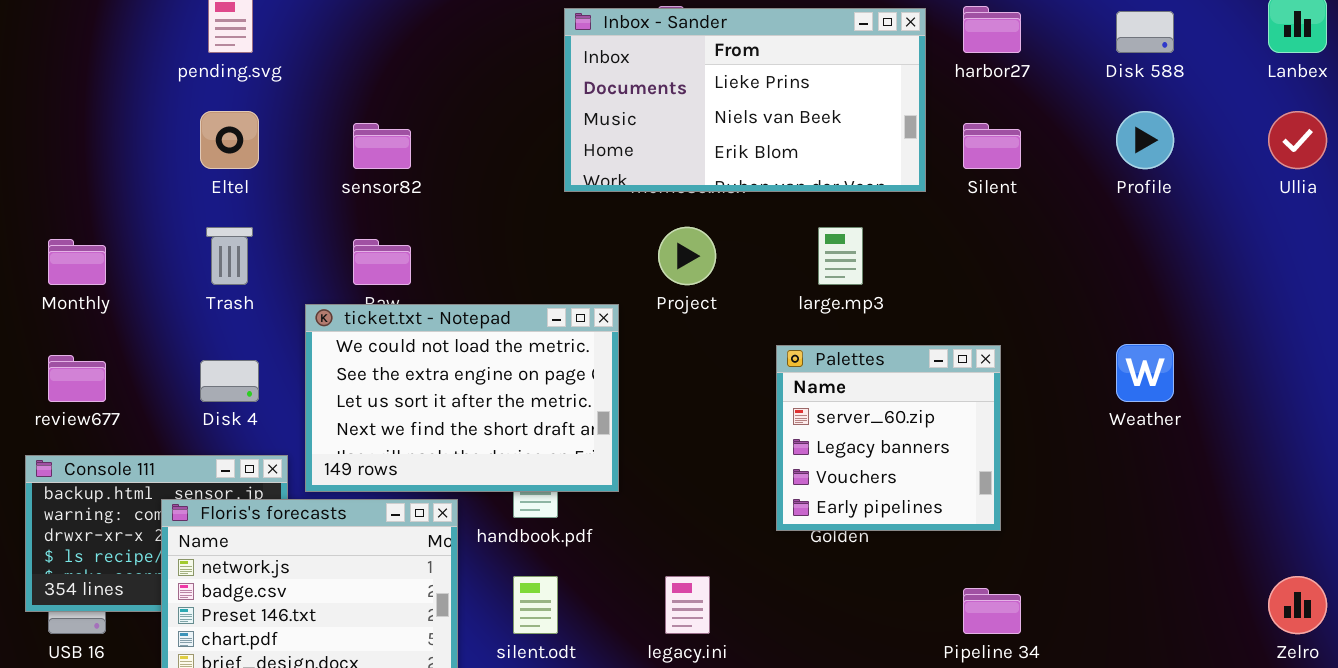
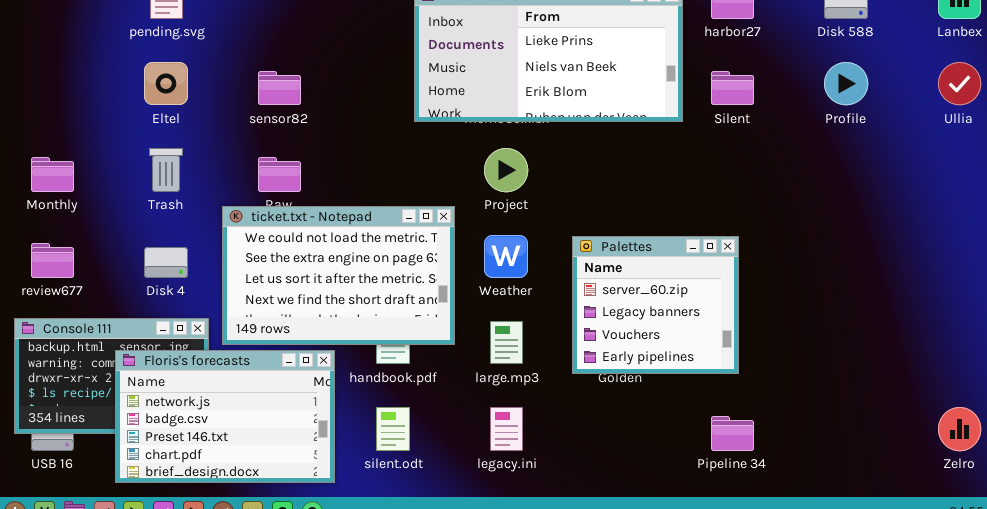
large.mp3: [818,227,863,285] -> [490,321,523,364], moved
Weather: [1116,344,1174,402] -> [484,235,528,278], moved

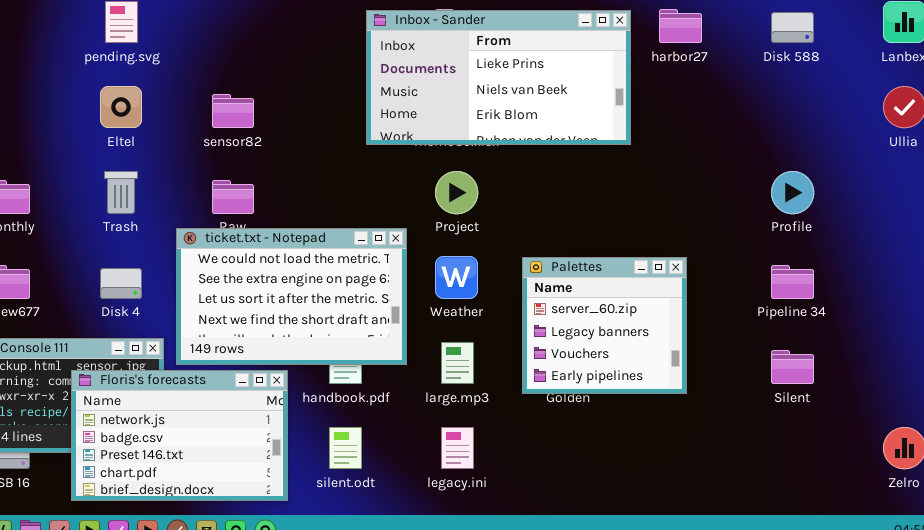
Profile: [824,62,868,105] -> [771,171,814,214], moved
Silent: [711,71,754,105] -> [771,350,814,384], moved
Pipeline 34: [711,416,754,451] -> [771,265,814,299], moved

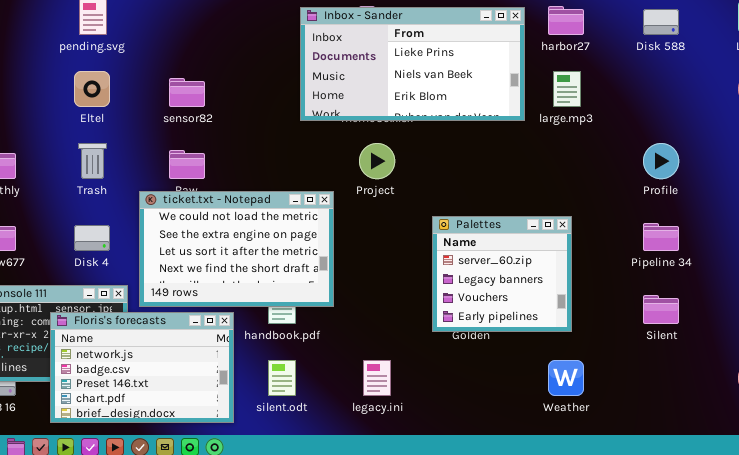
Weather: [435,256,478,299] -> [548,360,584,396], moved
large.mp3: [441,342,474,384] -> [553,71,581,107], moved

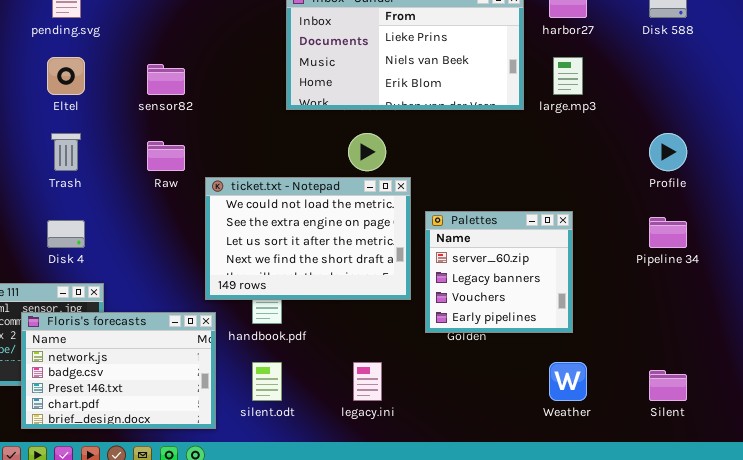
ticket.txt - Notepad: [139,191,334,307] -> [205,177,411,300], moved
Silent: [643,295,679,324] -> [649,370,687,401], moved

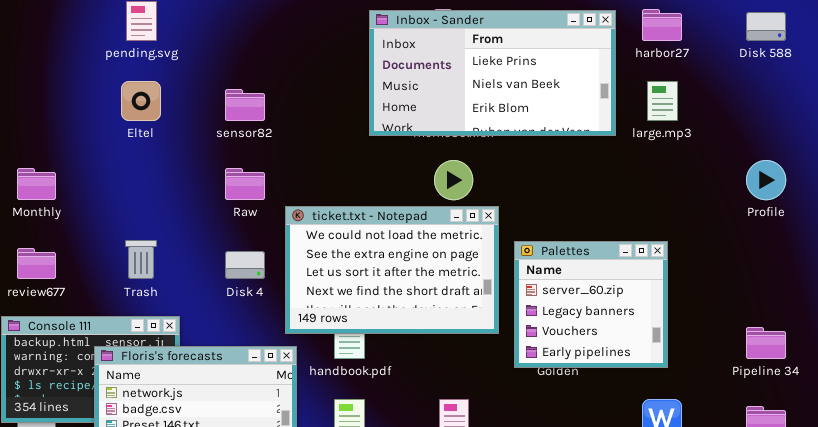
Trash: [51,133,81,171] -> [125,240,157,279], moved
Pipeline 34: [649,217,687,248] -> [746,327,786,359], moved
Disk 4: [47,220,85,248] -> [225,251,265,279], moved

